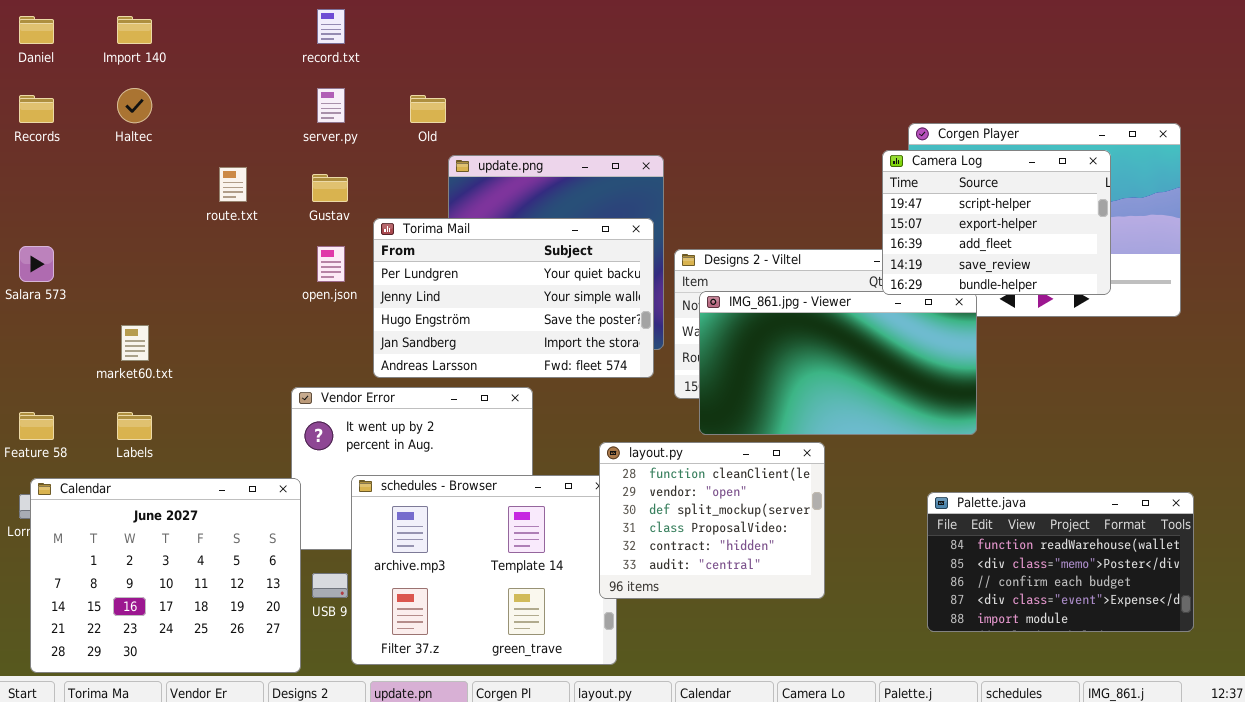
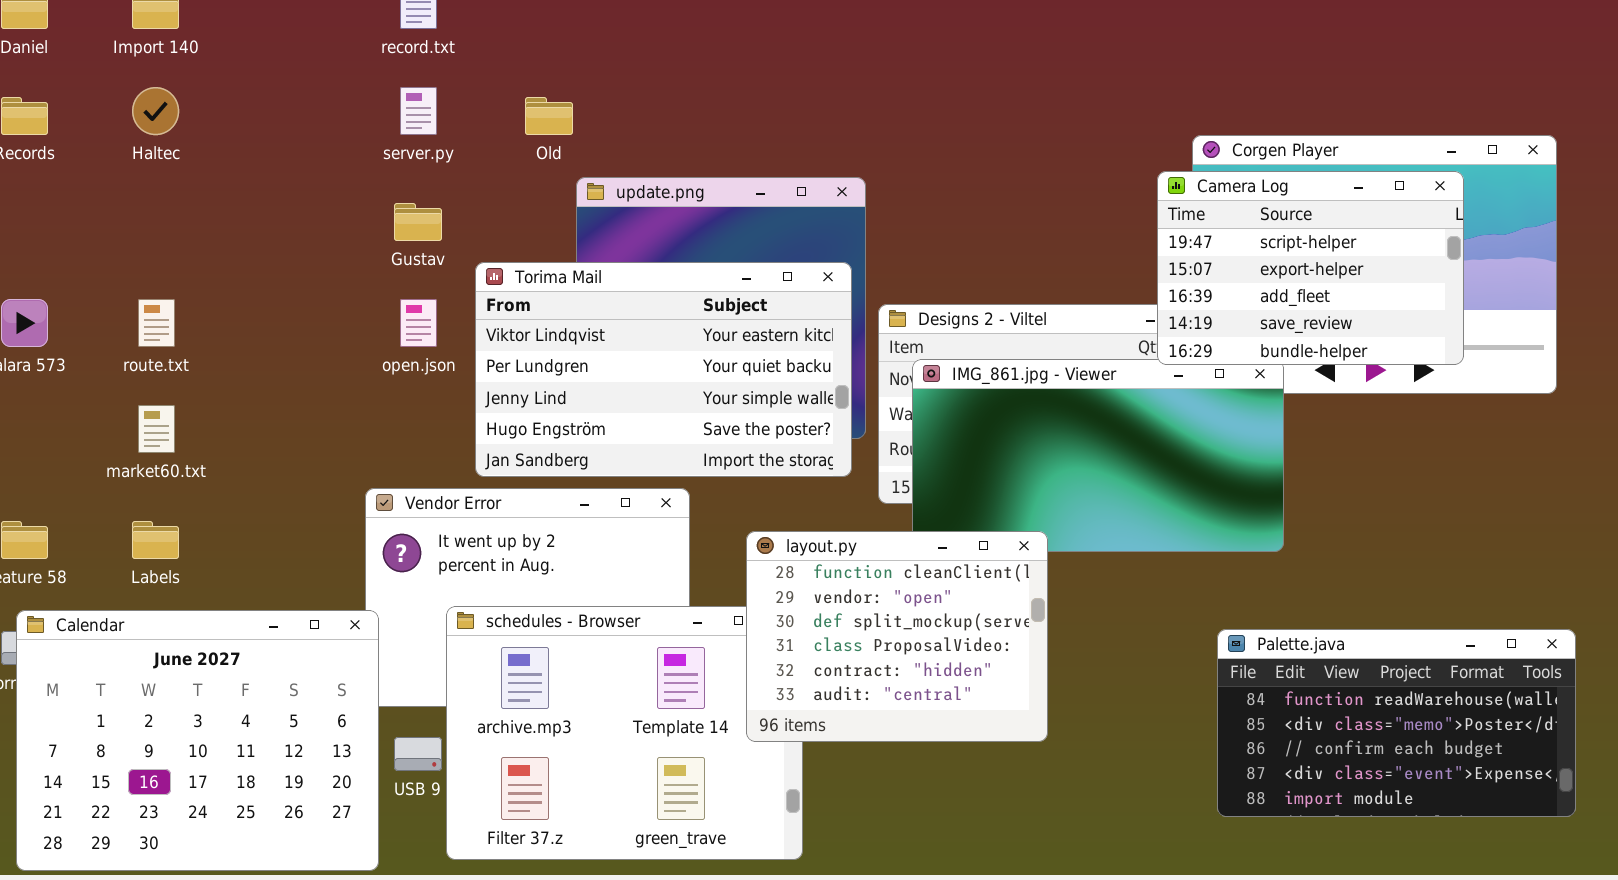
route.txt: [219,167,247,202] -> [138,299,175,347], moved
Torima Mail: [373,218,654,378] -> [475,262,852,477], scrolled up 1 row
layout.py: [599,442,825,599] -> [746,531,1048,742], moved

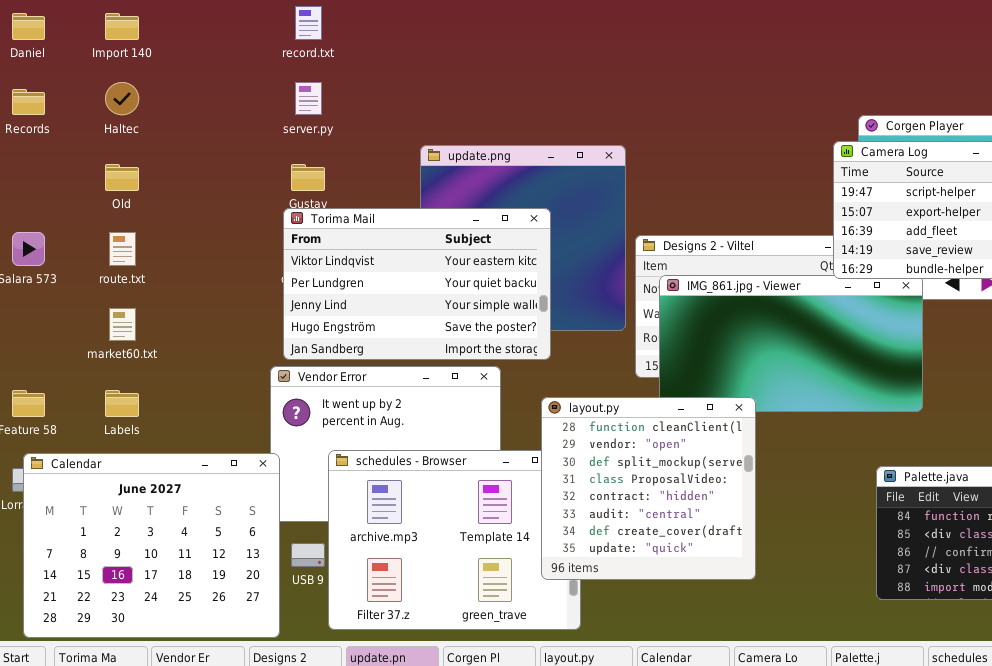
Old: [525,97,573,135] -> [105,164,139,191], moved
Torima Mail: [475,262,852,477] -> [283,208,551,360], moved
layout.py: [746,531,1048,742] -> [541,397,756,580], resized

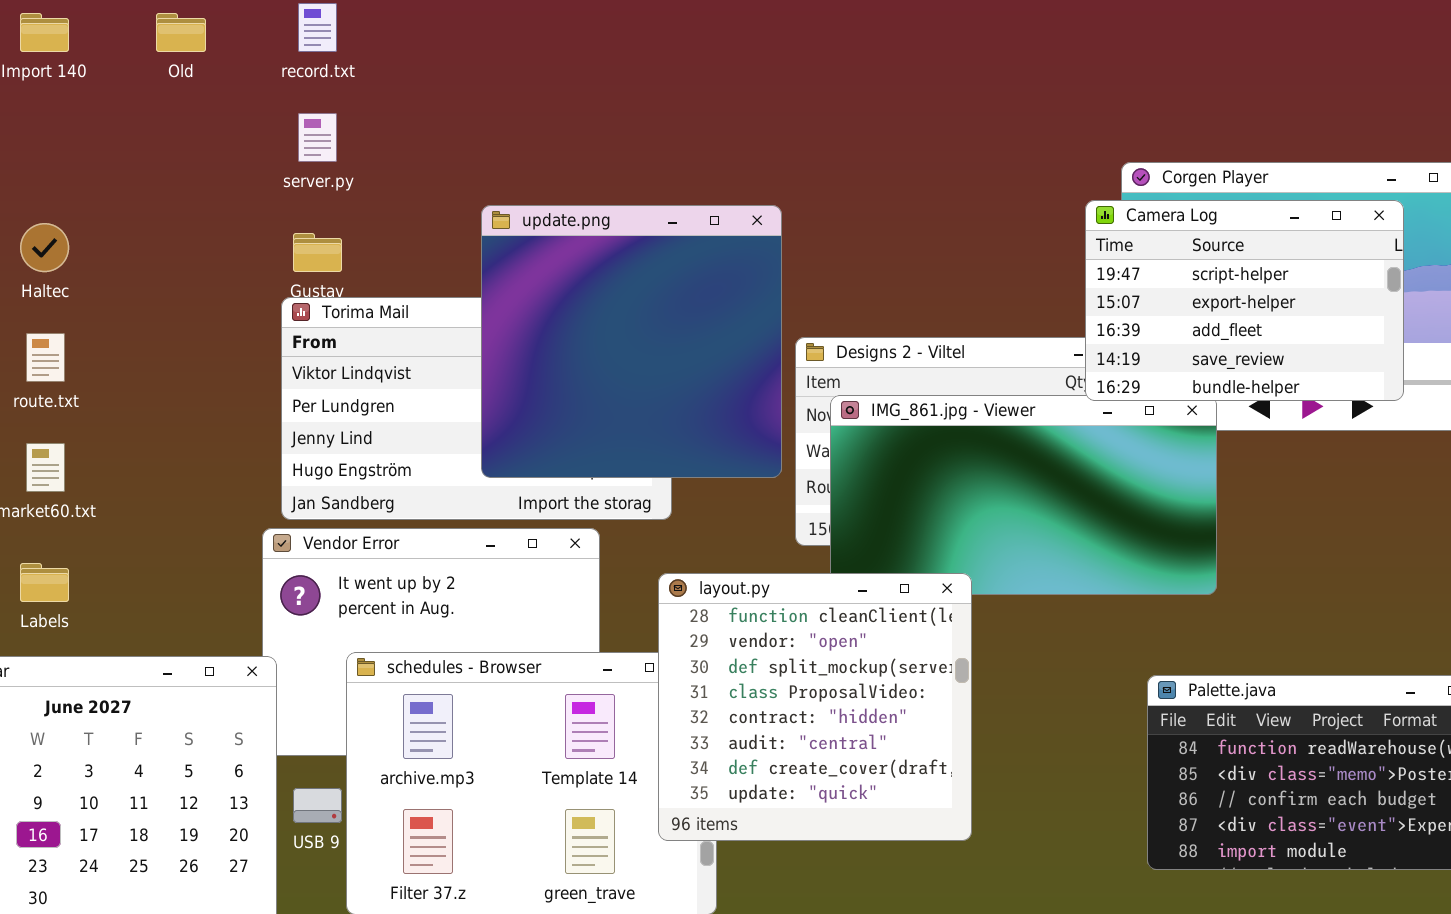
Haltec: [105,82,139,115] -> [20,223,69,272], moved
update.png: [420,145,626,331] -> [481,205,782,478], raised
Old: [105,164,139,191] -> [156,13,206,52], moved

